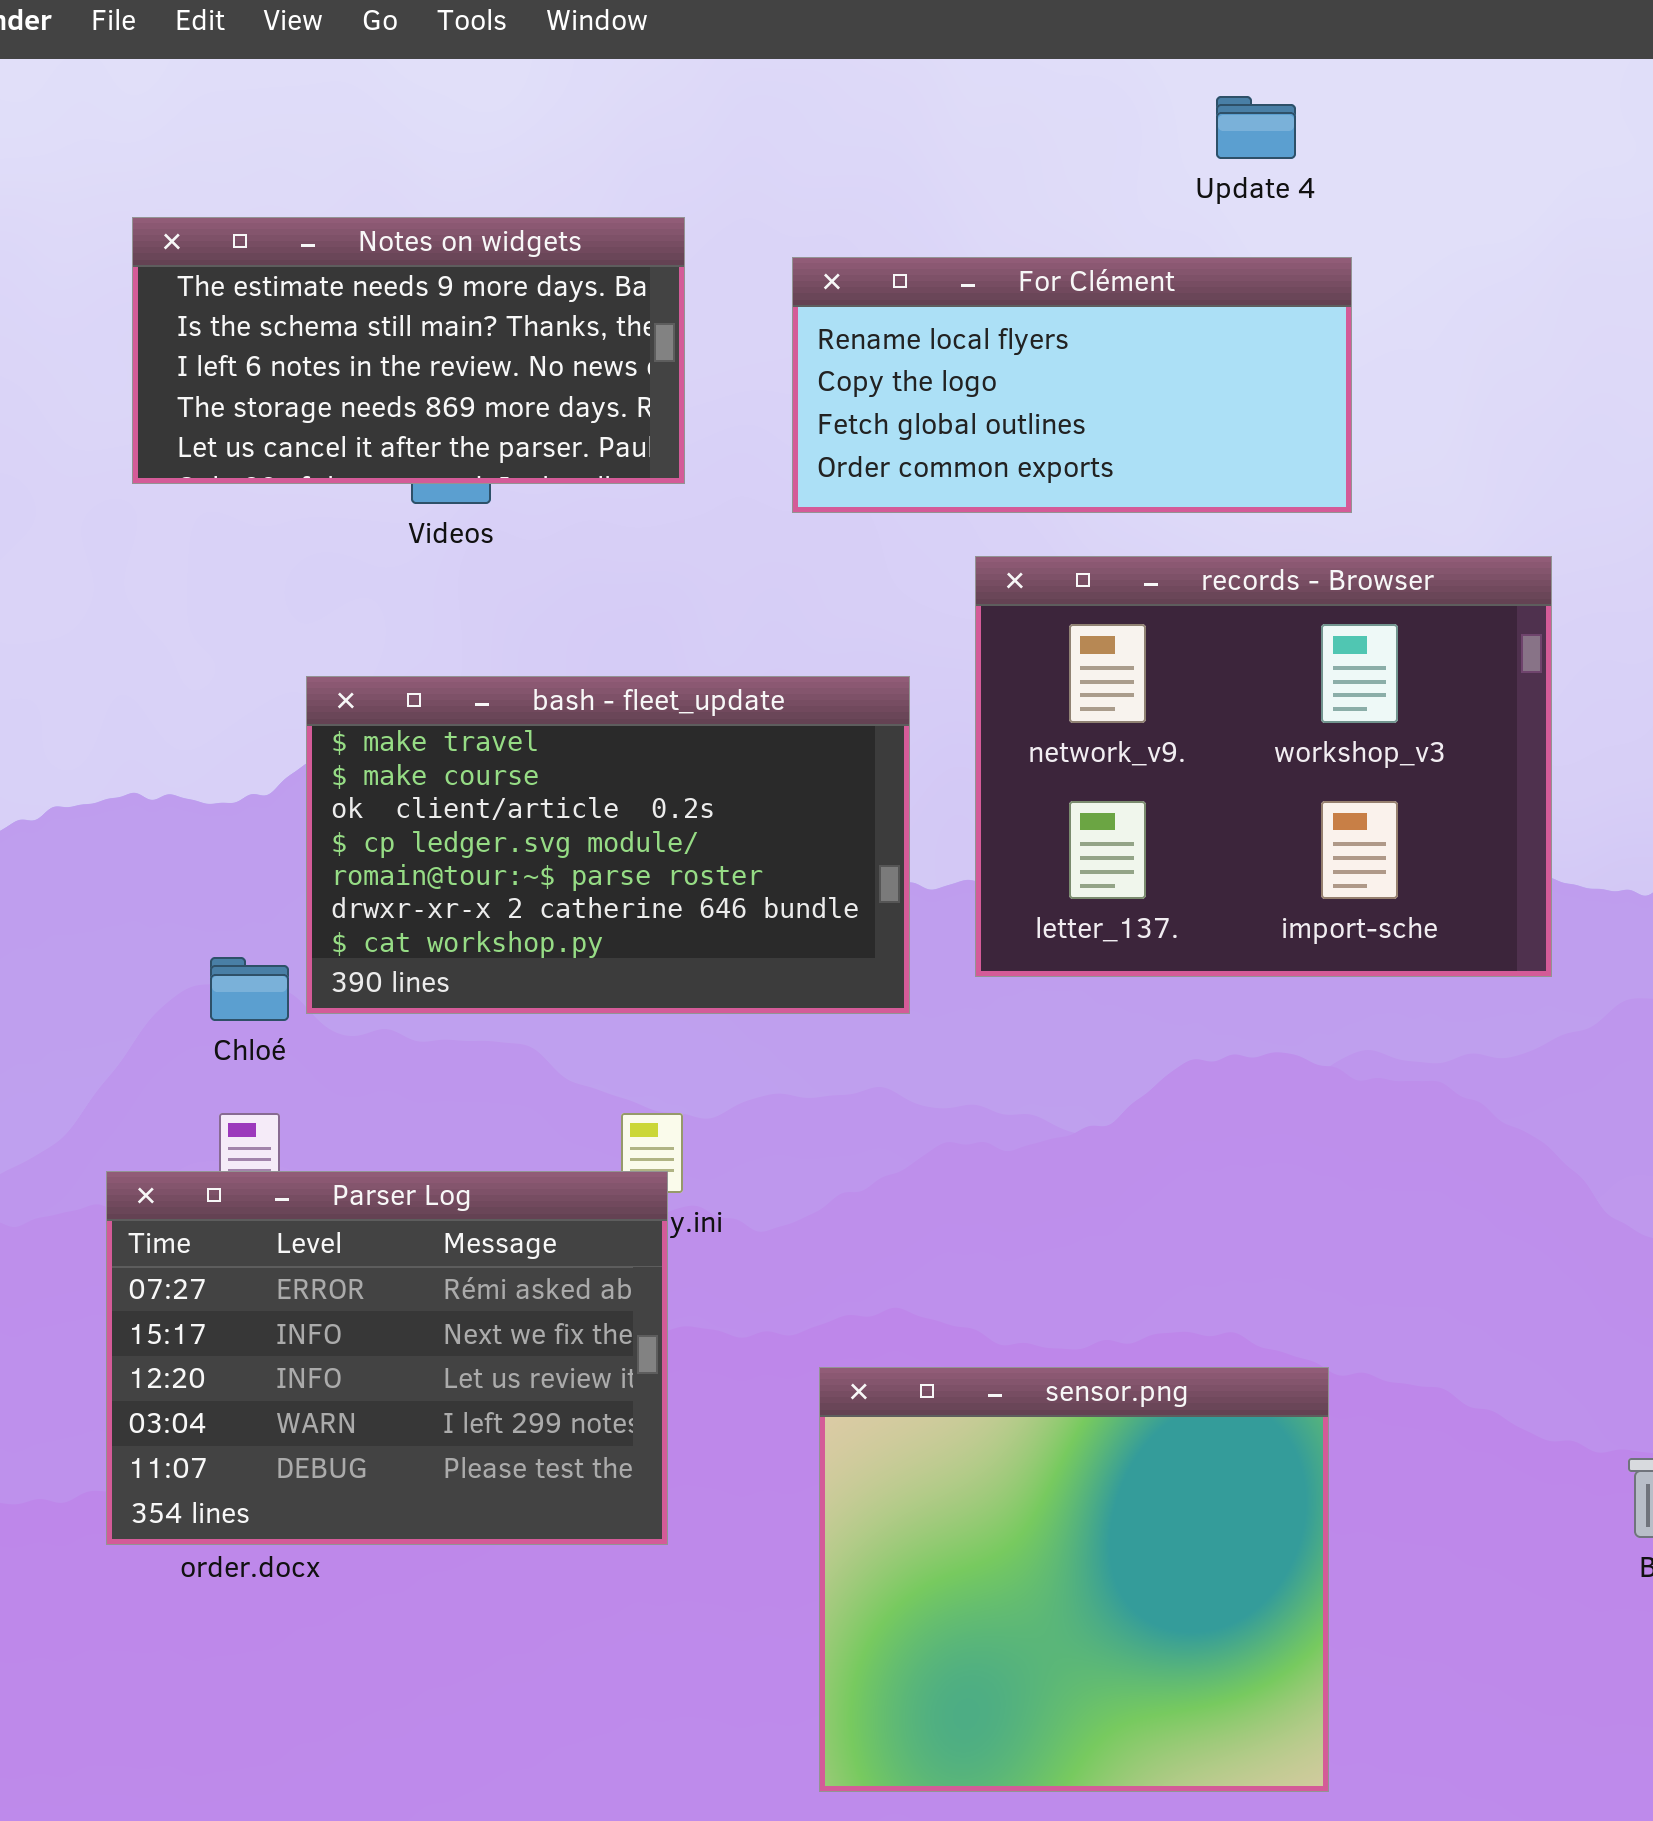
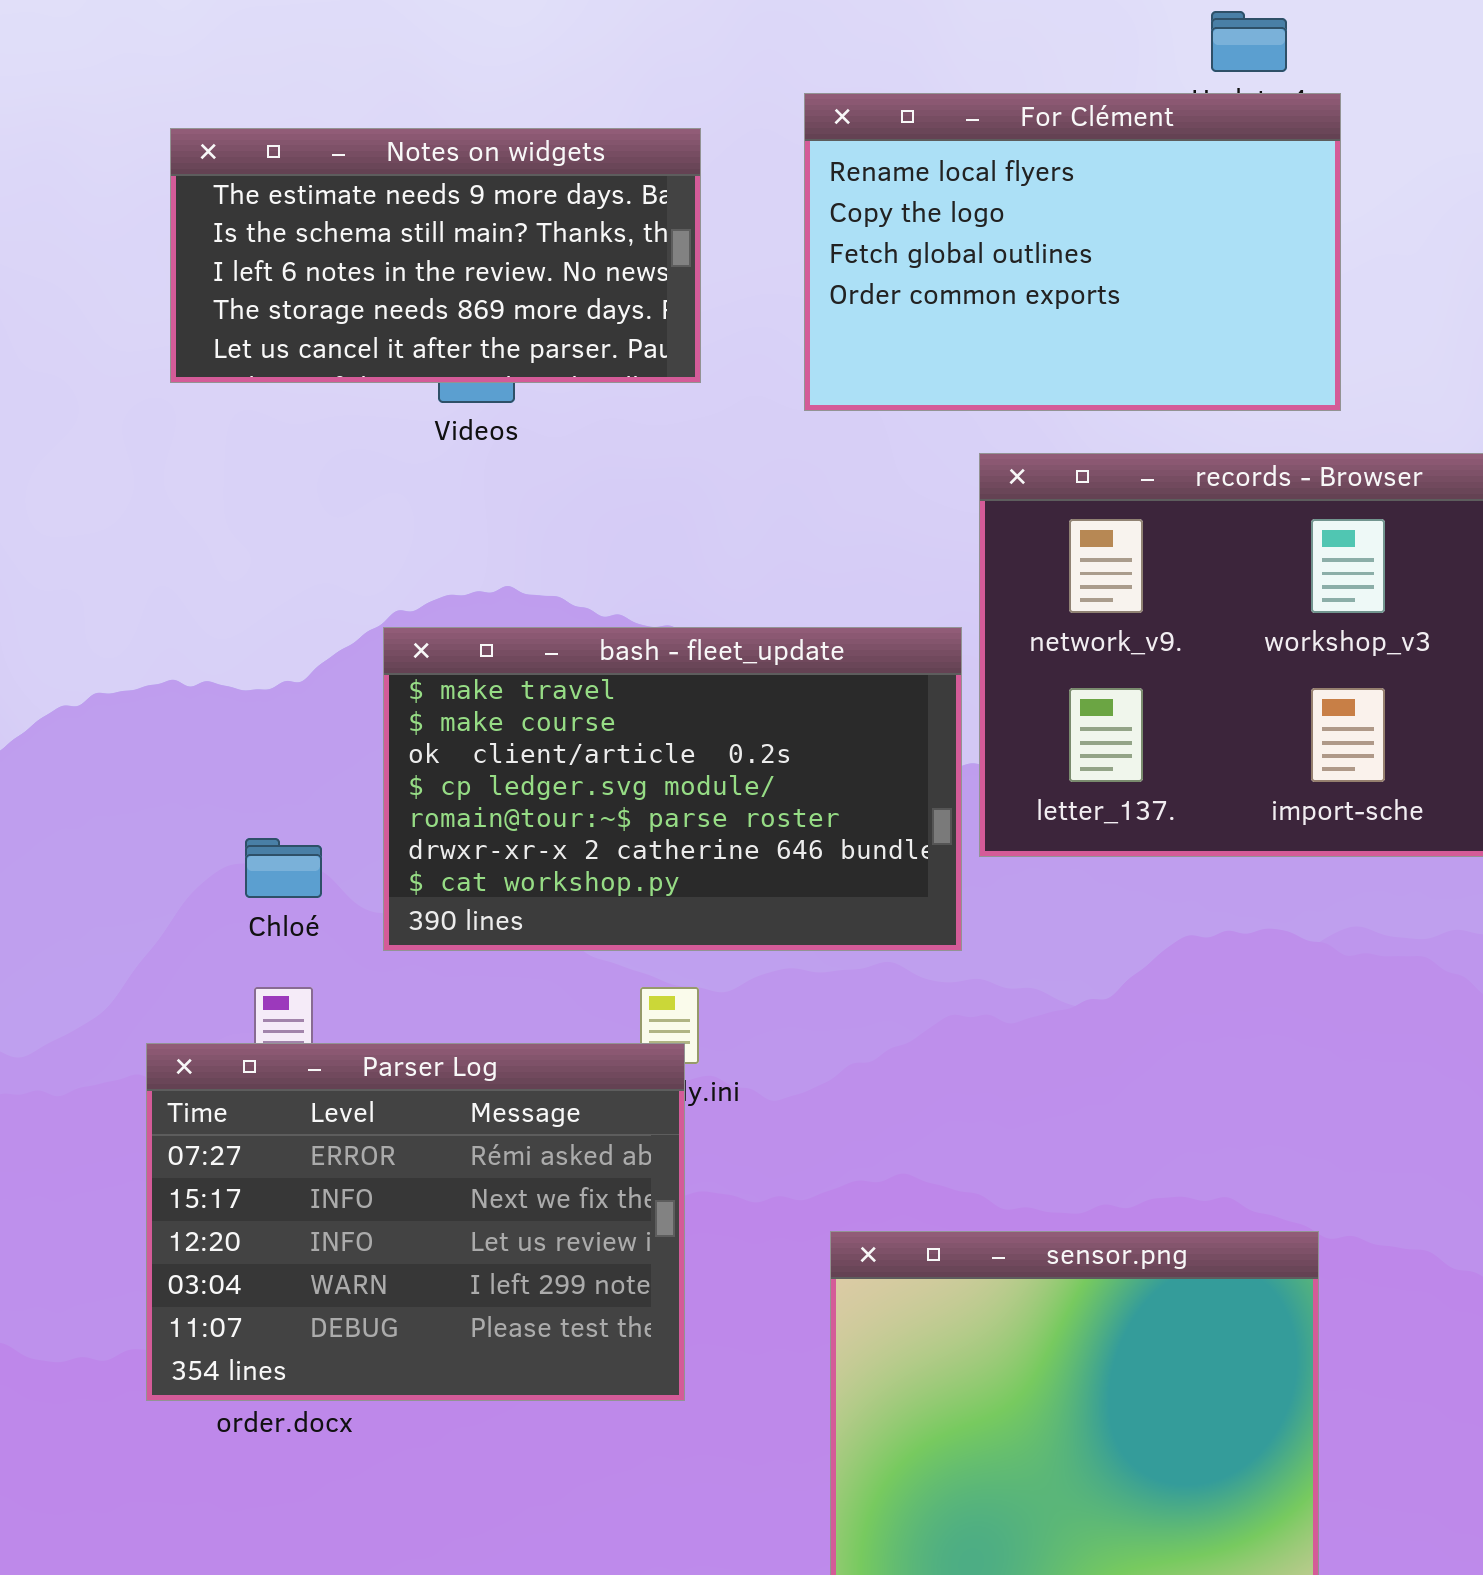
For Clément: [792,257,1352,513] -> [804,93,1341,411], resized
bash - fleet_update: [306,676,910,1014] -> [383,627,962,951], moved

